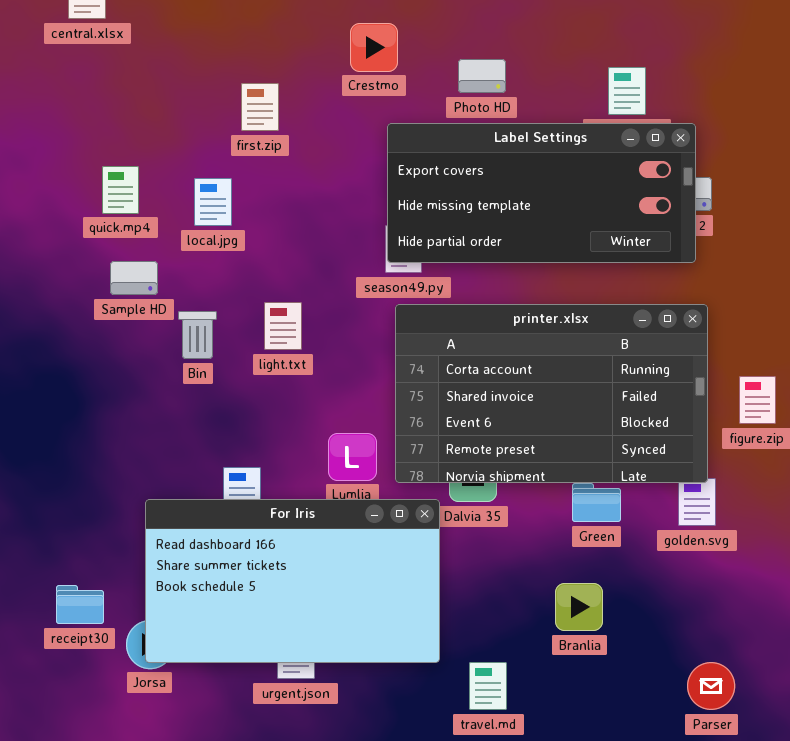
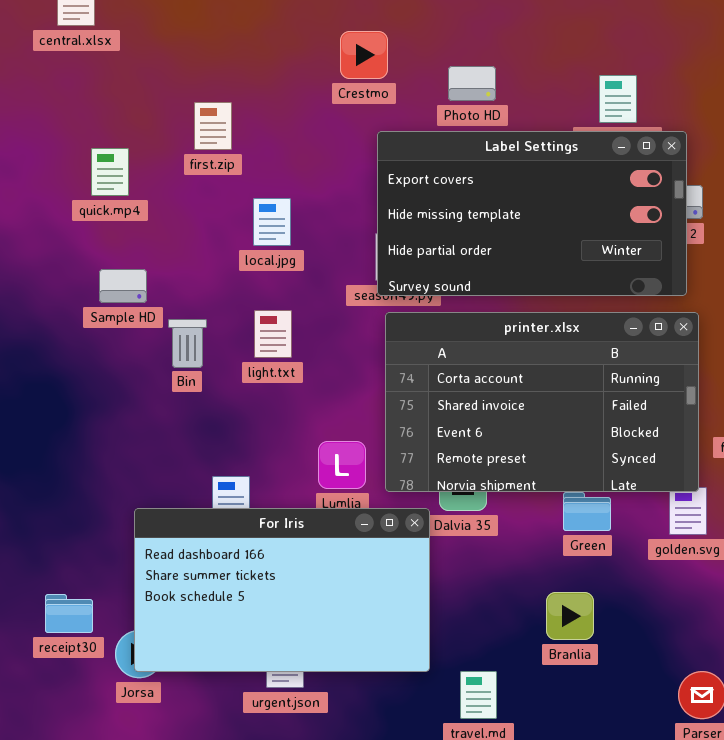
first.zip: [241,83,279,131] -> [194,102,232,150], moved
Label Settings: [387,123,696,263] -> [377,131,687,296], resized
quick.mp4: [102,166,139,214] -> [91,148,129,196], moved
local.jpg: [194,178,232,226] -> [253,198,291,246], moved

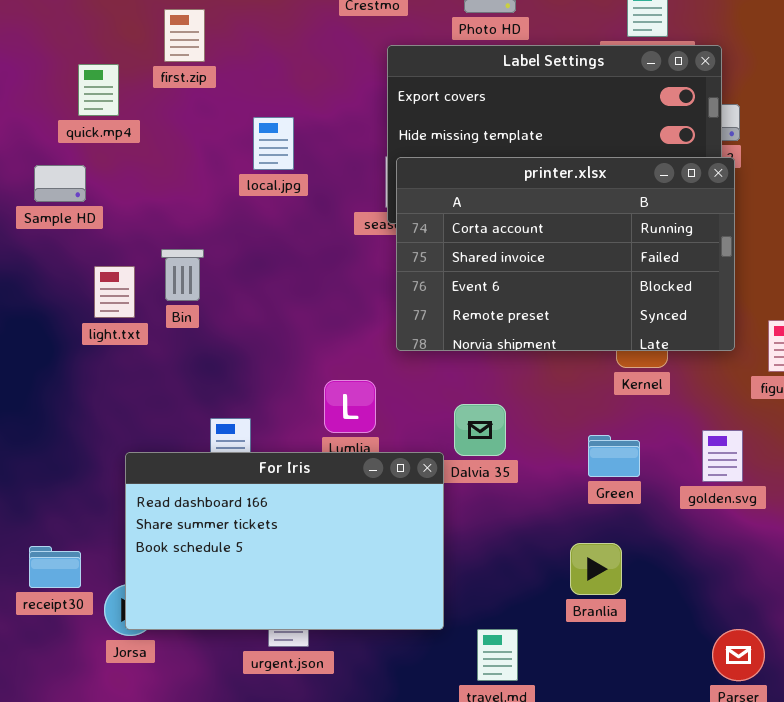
first.zip: [194,102,232,150] -> [164,9,205,62], moved
Sample HD: [99,269,147,303] -> [34,165,86,202], moved
light.txt: [254,310,292,358] -> [94,266,135,318], moved
printer.xlsx: [385,312,699,492] -> [396,157,735,351], moved

